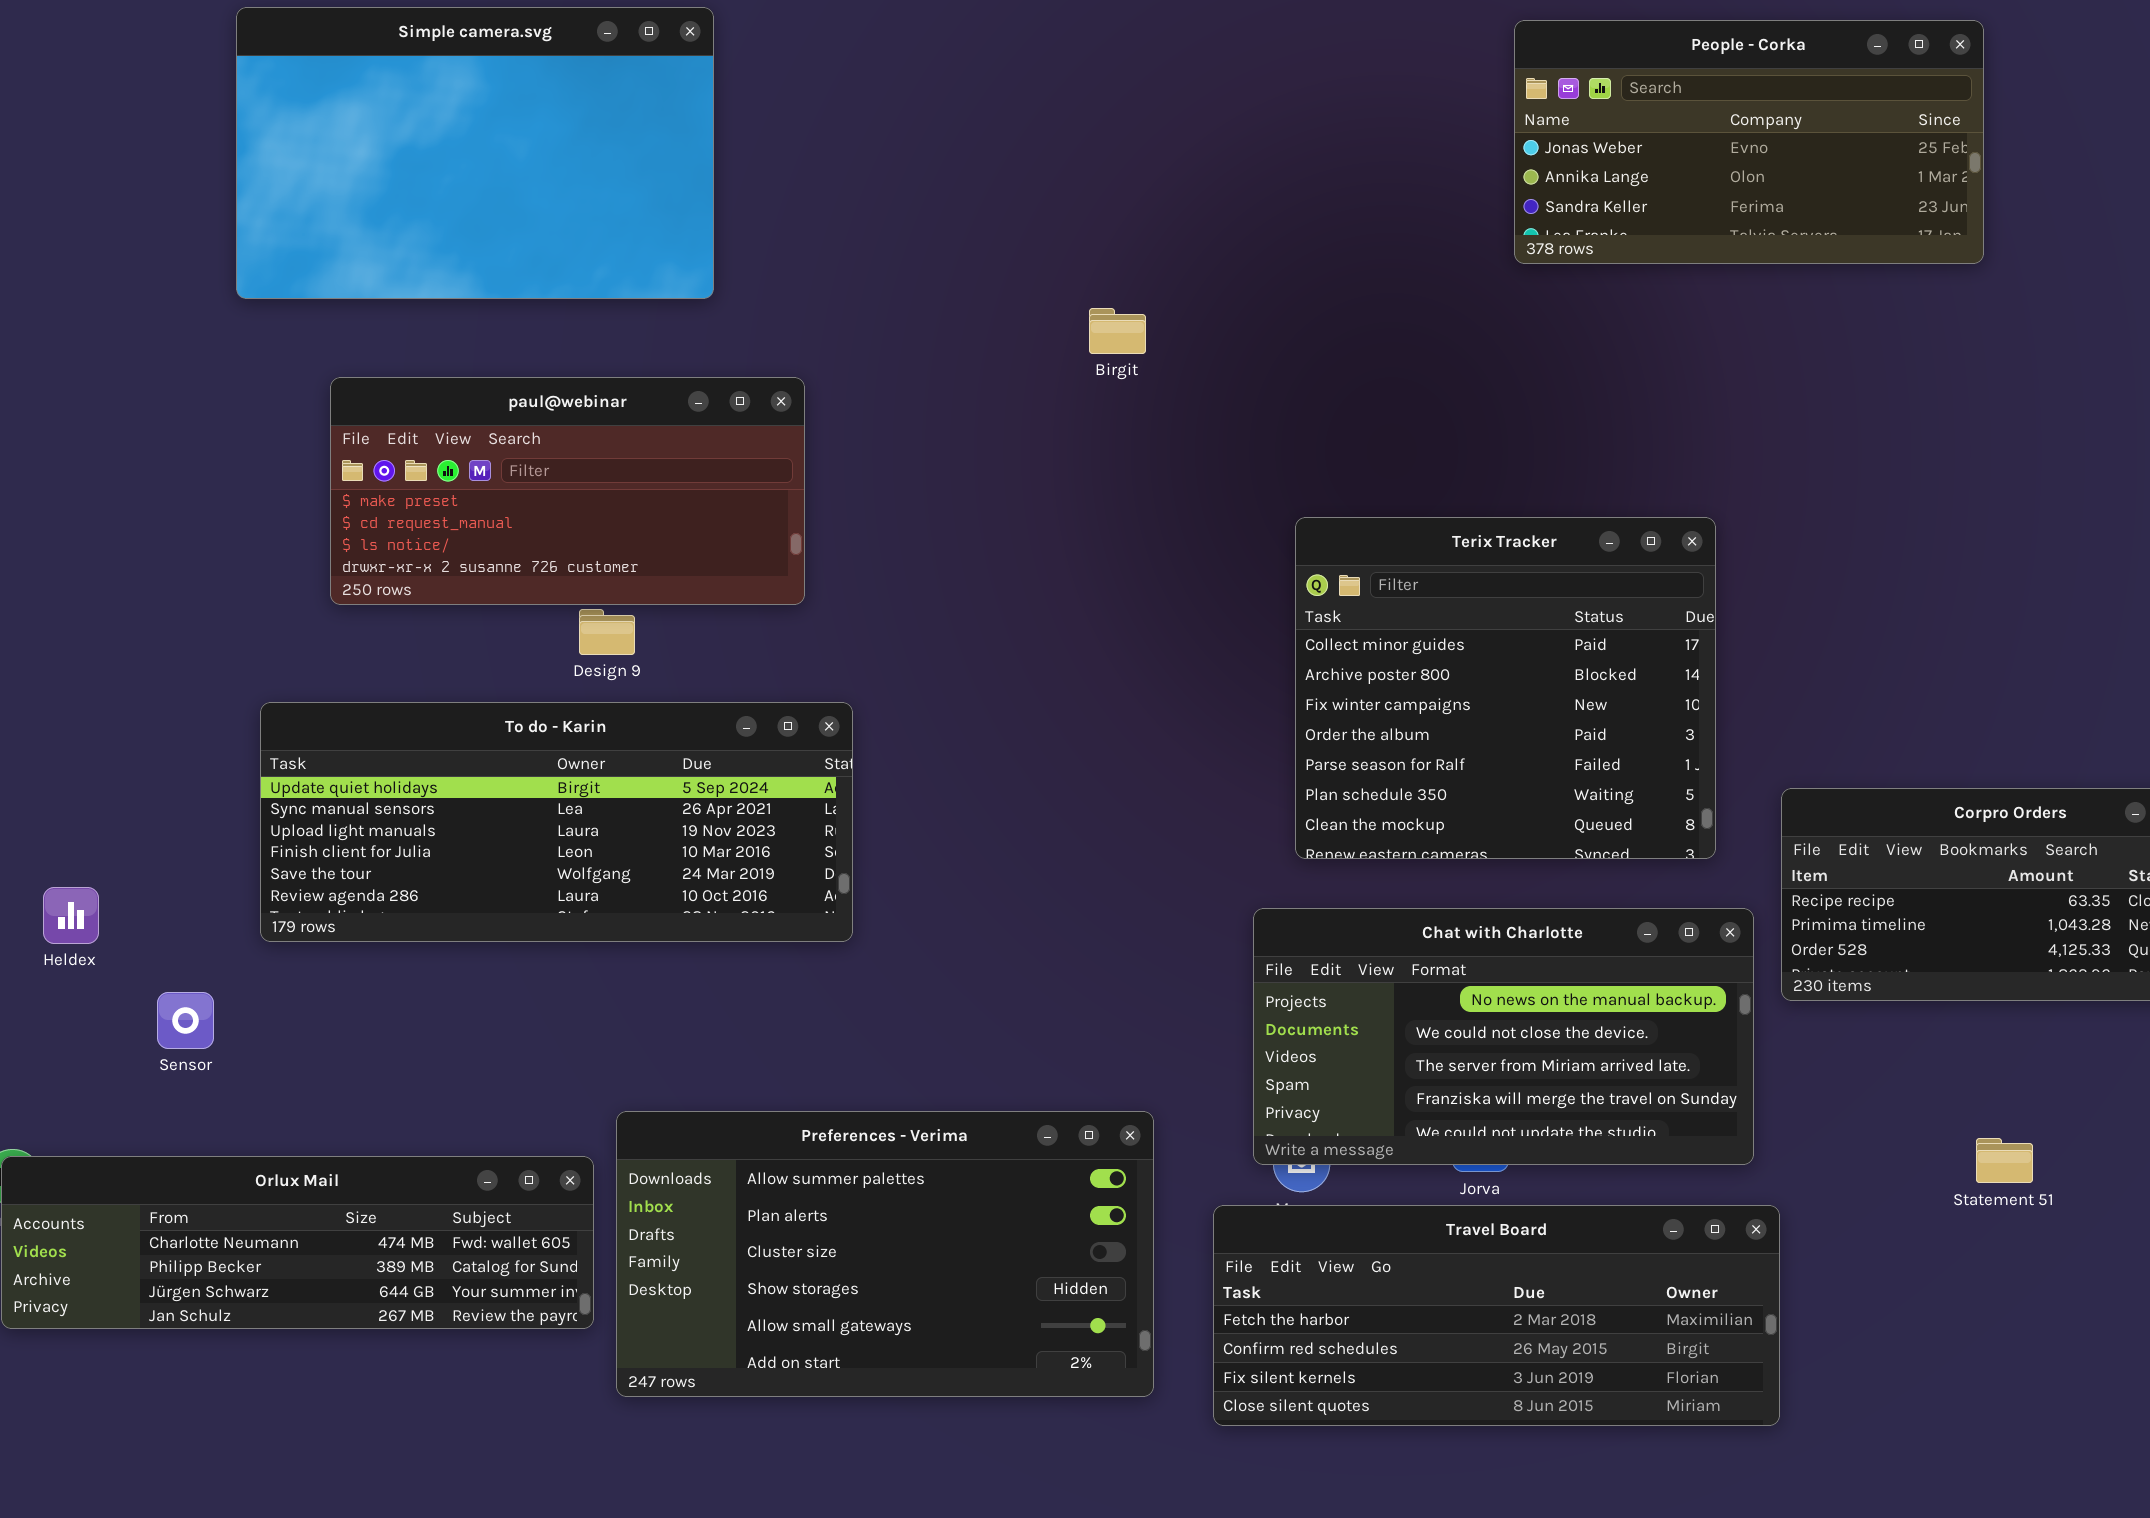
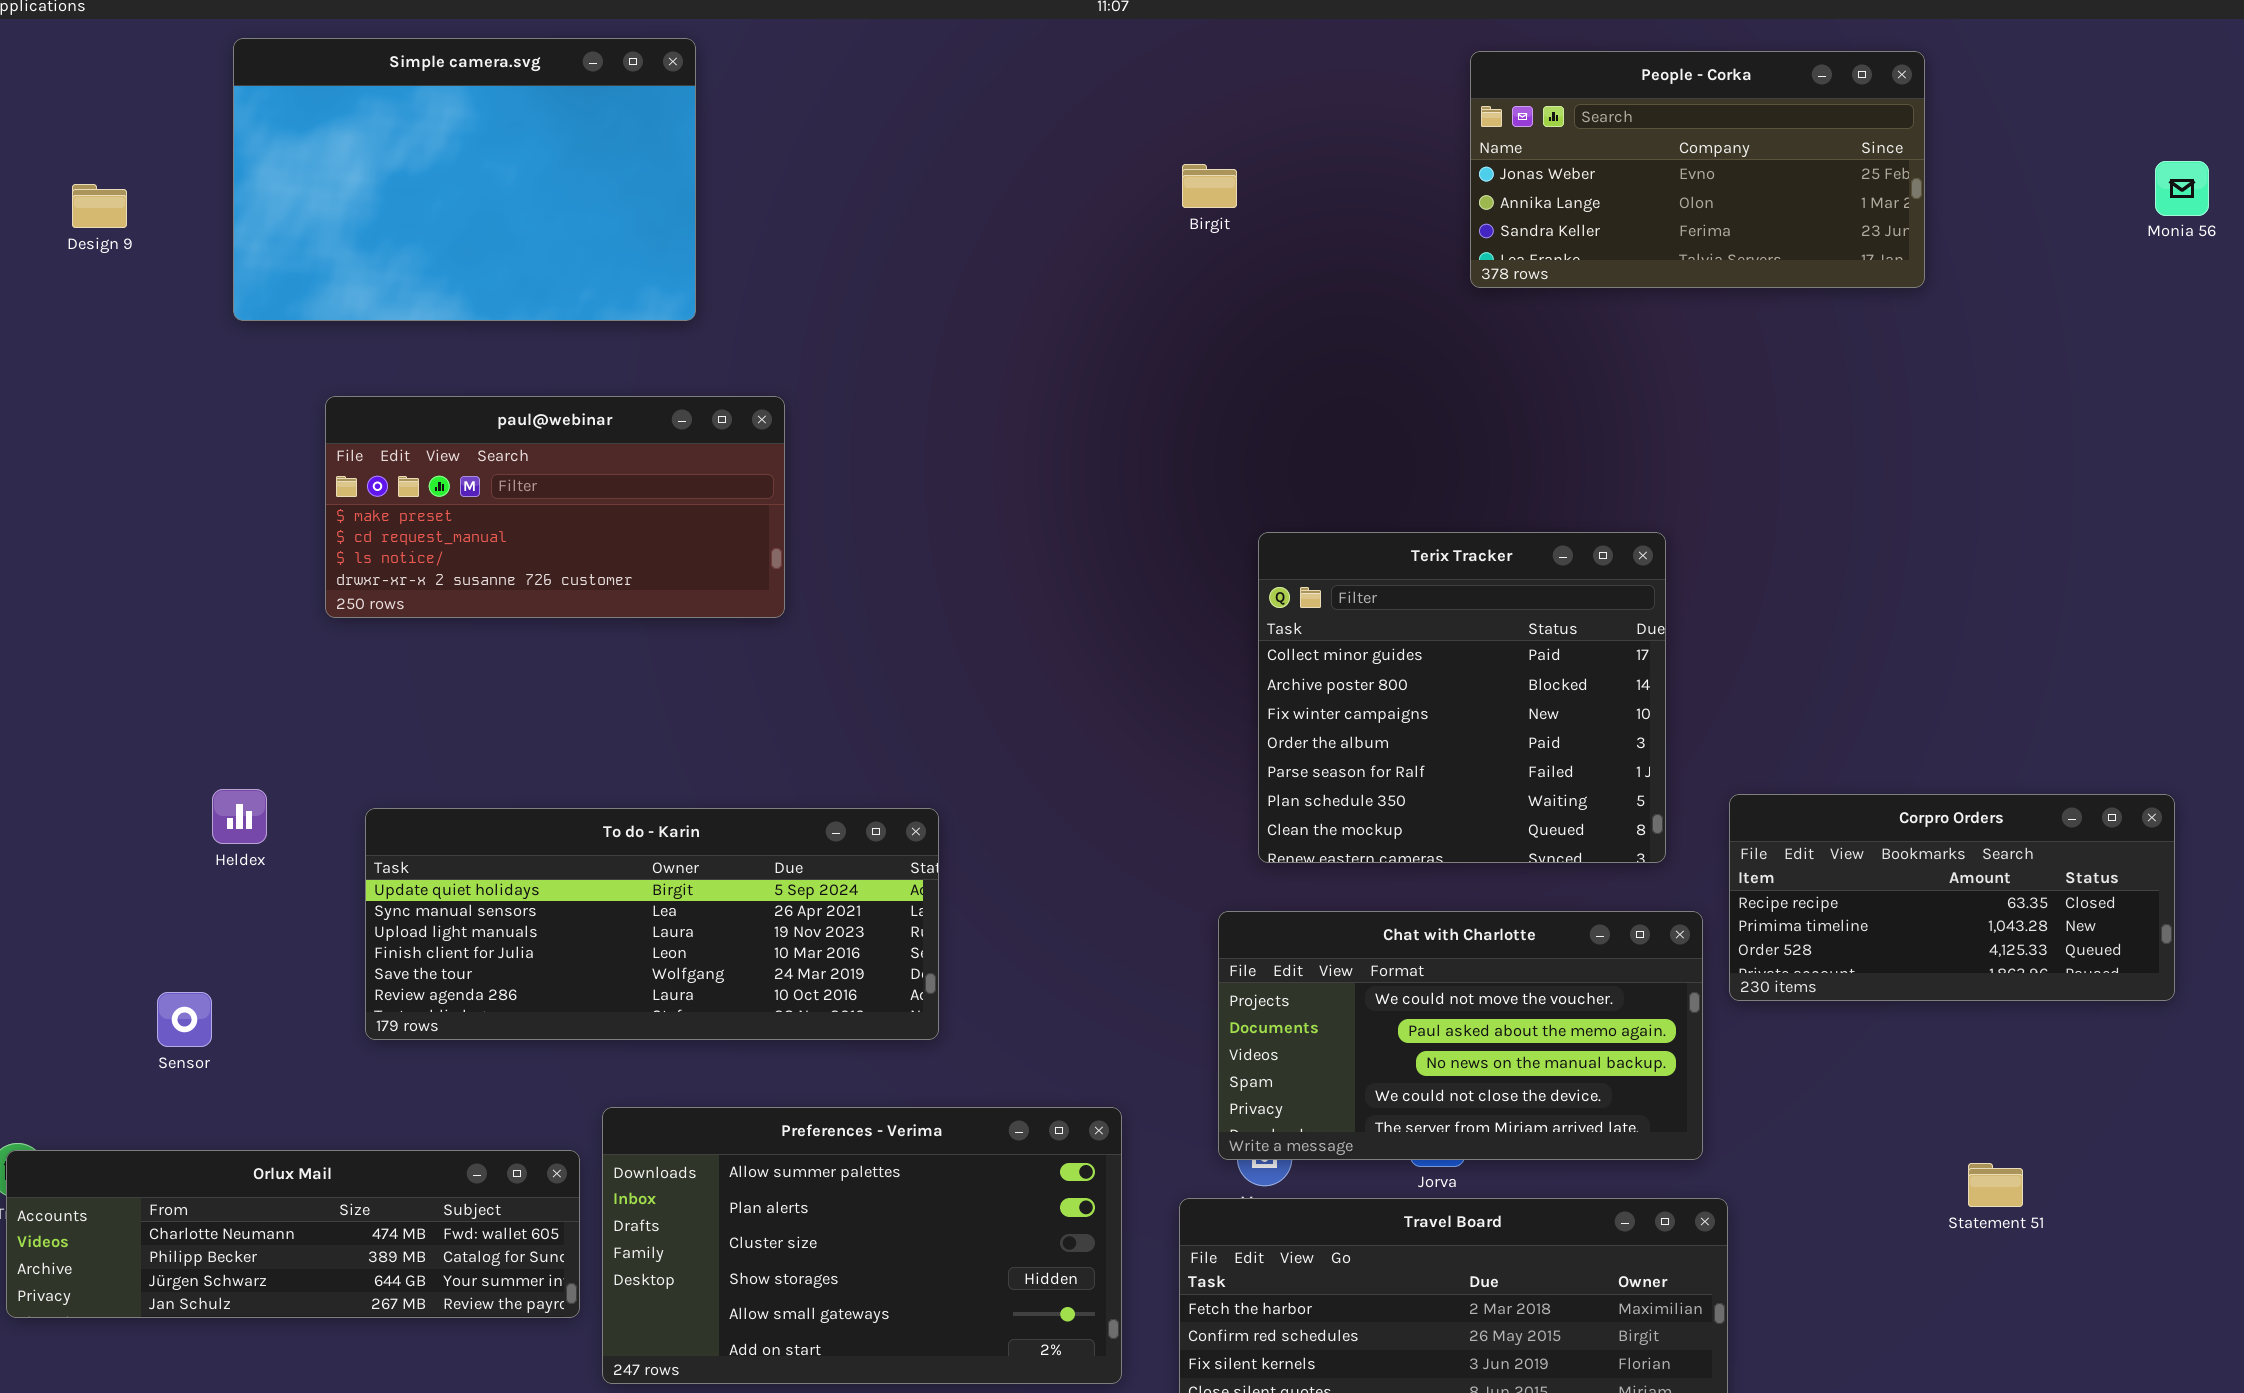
Birgit: [1089,308,1146,354] -> [1182,164,1237,208], moved
Design 9: [579,609,635,655] -> [72,184,127,228], moved
To do - Karin: [260,702,853,942] -> [365,808,939,1040], moved
Heldex: [43,887,99,944] -> [212,789,267,844], moved
Chat with Charlotte: [1253,908,1754,1165] -> [1218,911,1703,1160], scrolled up 2 rows
Statement 51: [1976,1138,2033,1183] -> [1968,1163,2023,1207], moved

